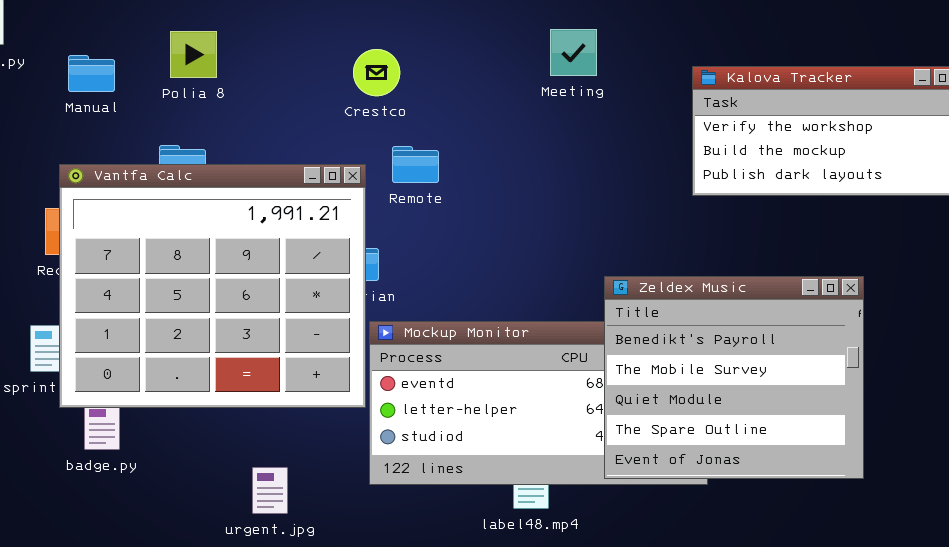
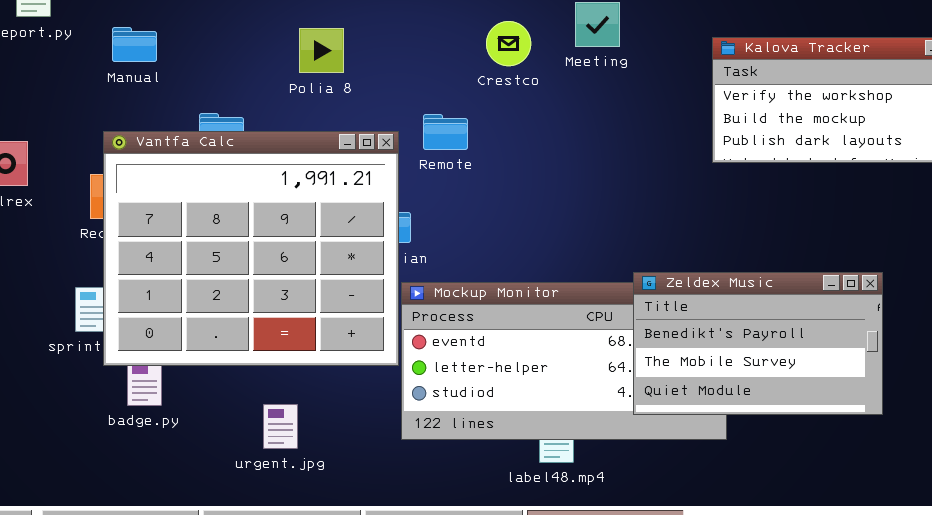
Polia 8: [170,31,217,78] -> [299,28,344,73], moved
Crestco: [353,49,400,96] -> [486,21,531,66], moved
Zeldex Music: [604,276,864,479] -> [633,272,883,415], moved, resized
urgent.jpg: [252,467,288,514] -> [263,404,298,449], moved

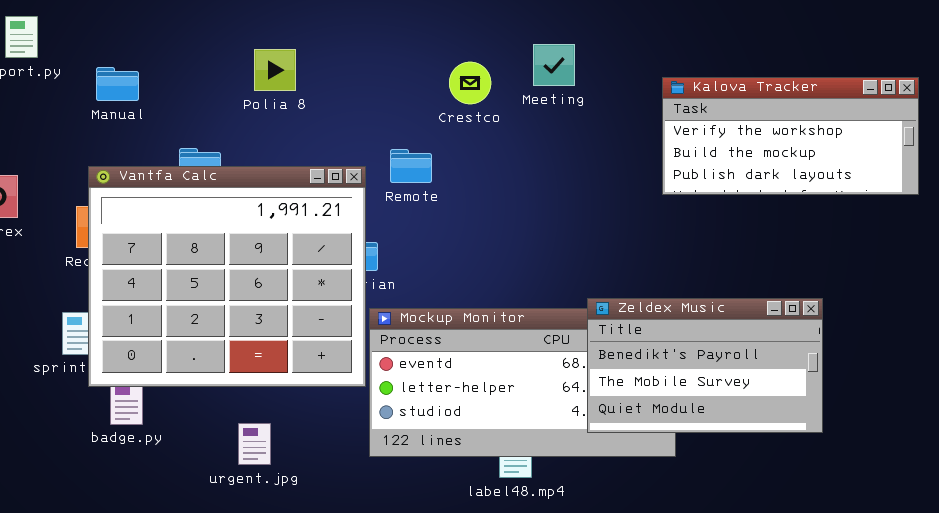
Polia 8: [299,28,344,73] -> [254,49,296,91], moved

